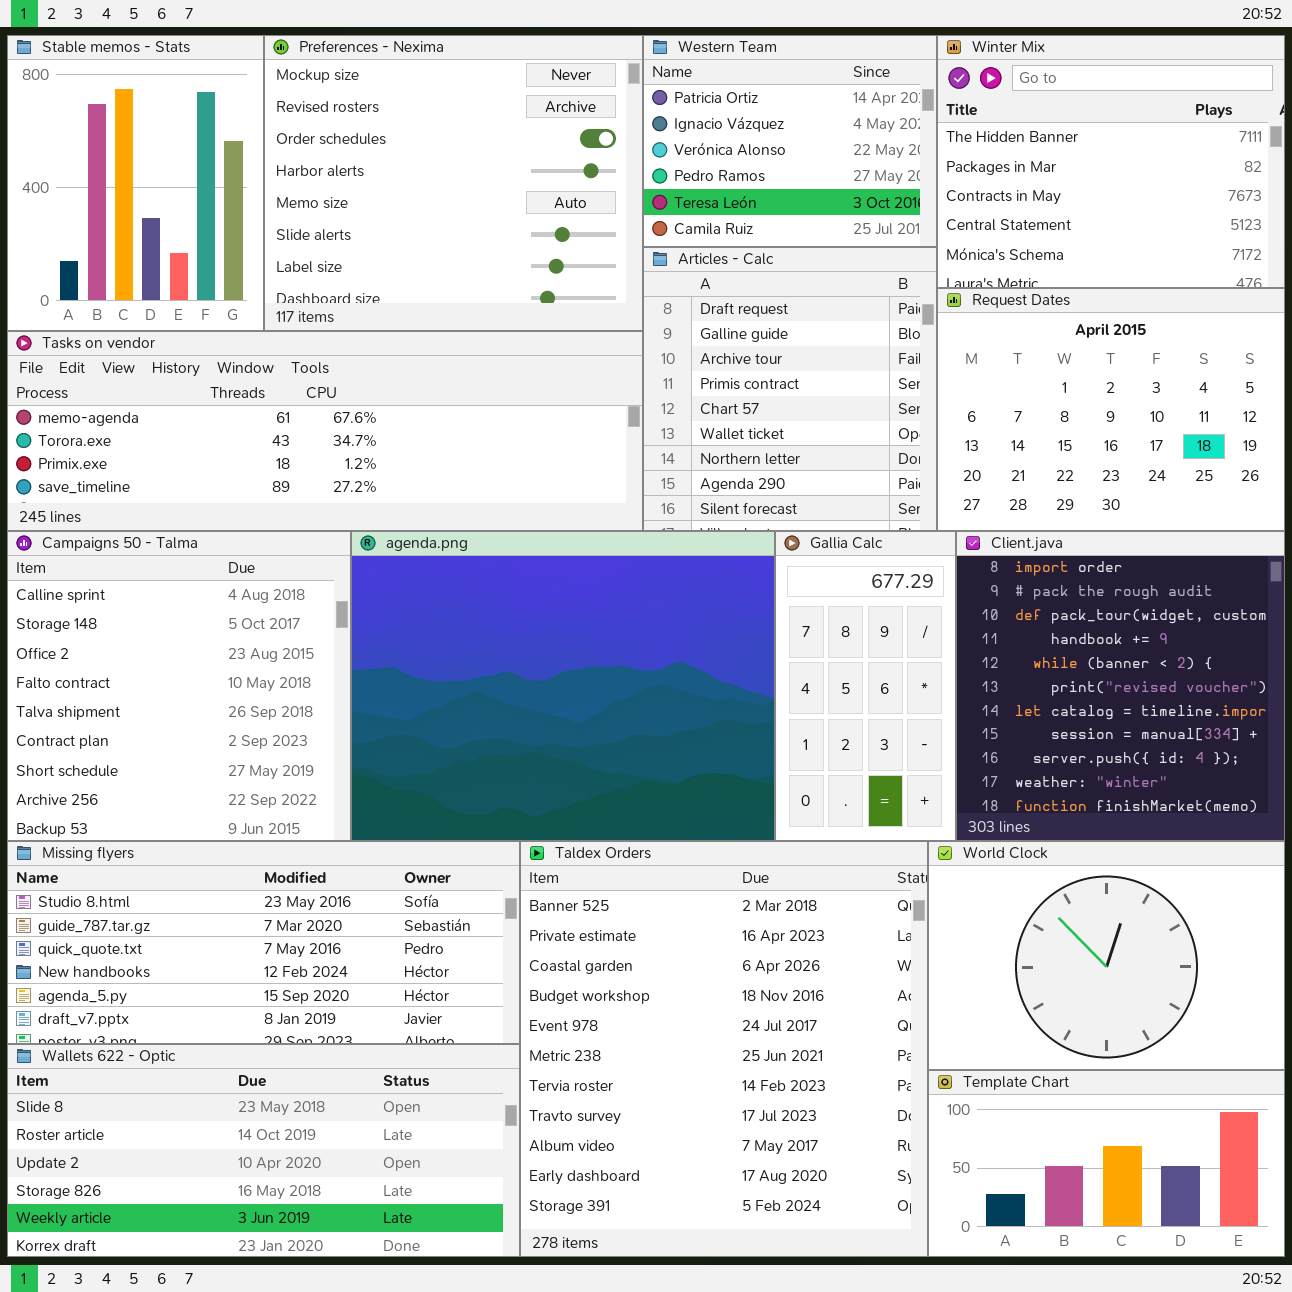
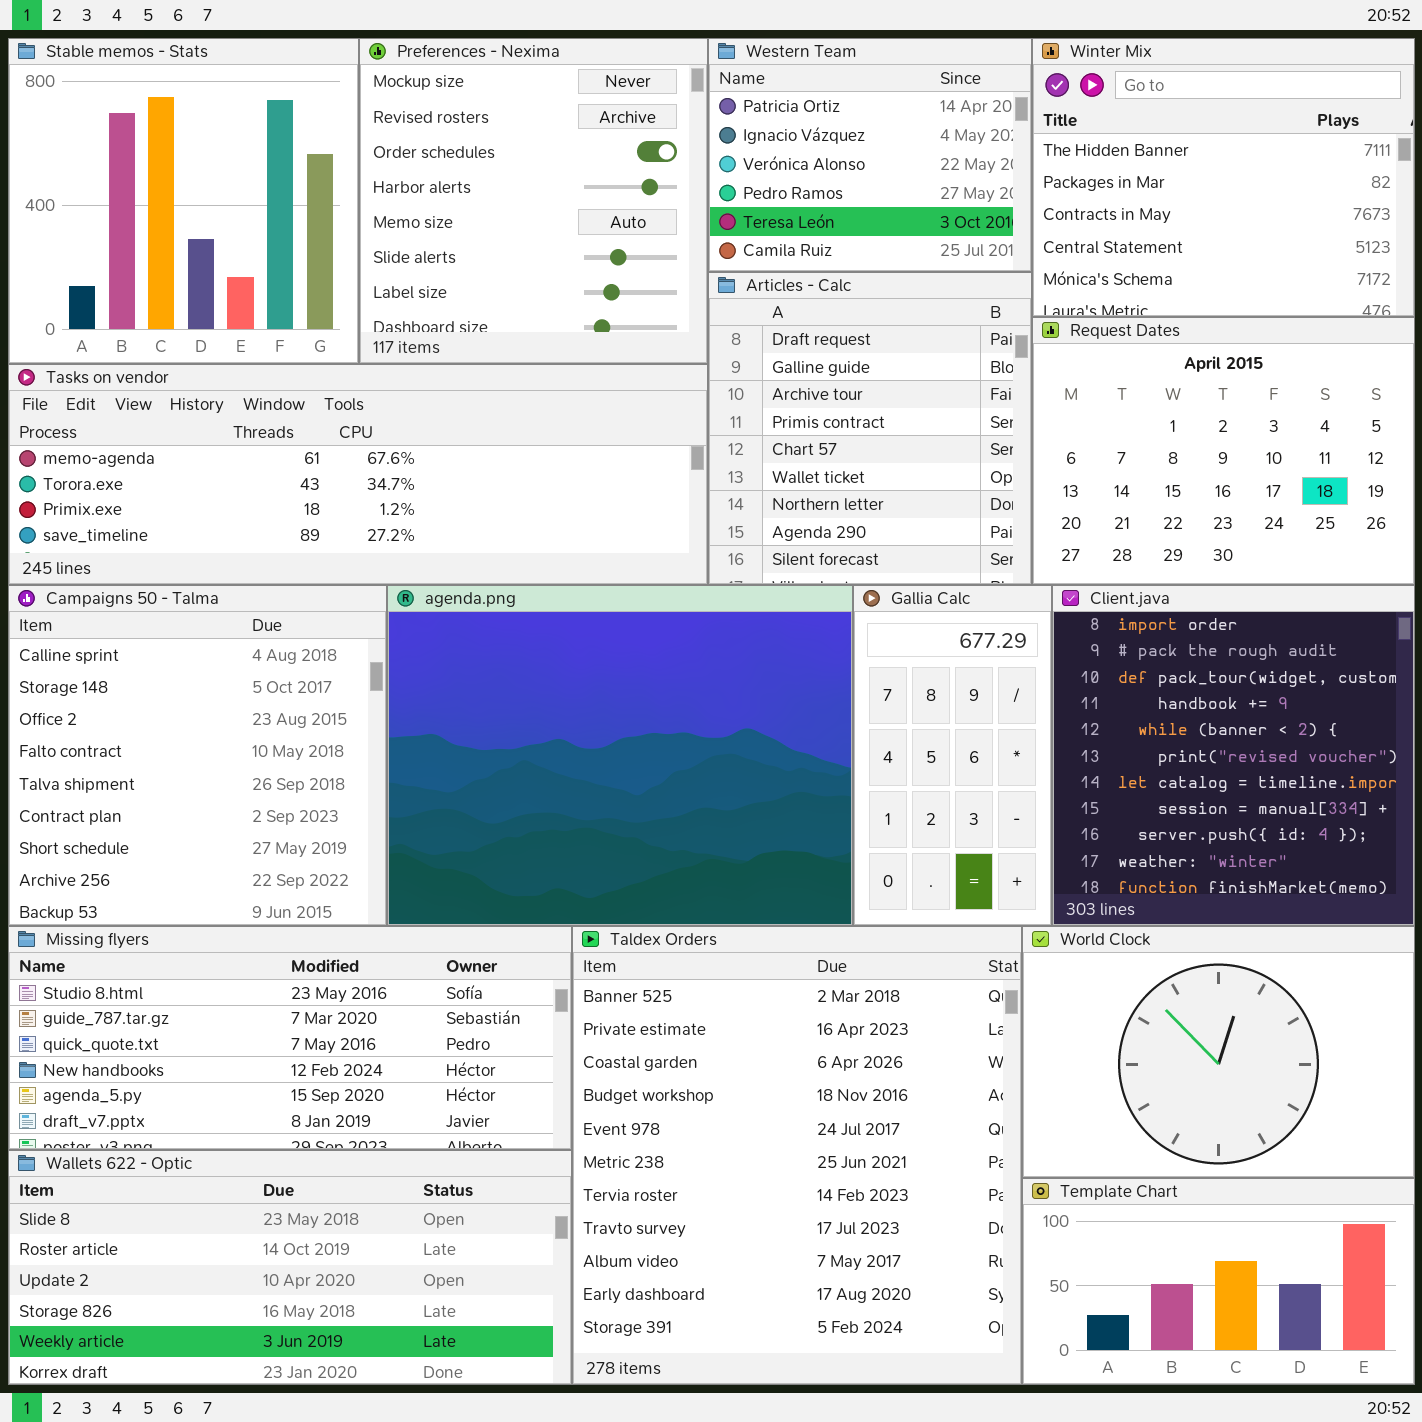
Stable memos - Stats: [7,35,264,331] -> [8,38,359,364], resized
Preferences - Nexima: [264,35,643,331] -> [359,38,708,364], resized

